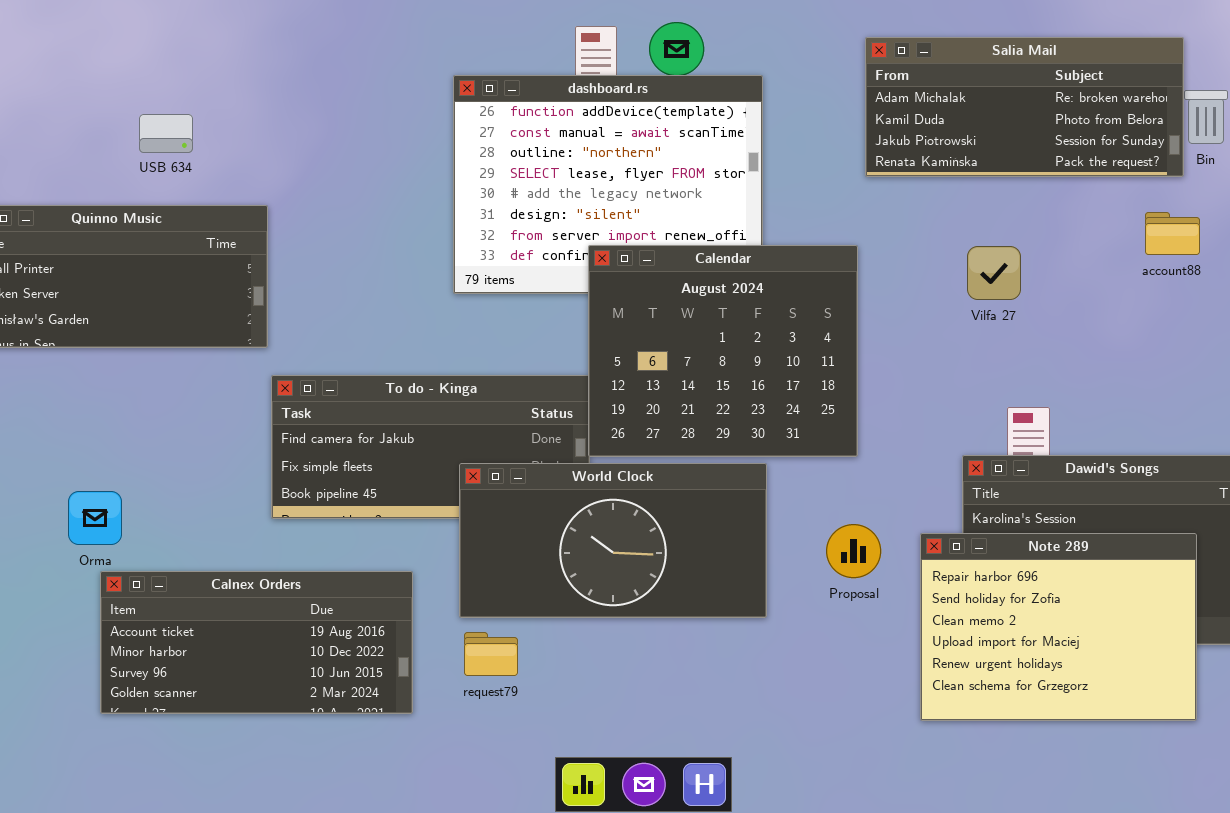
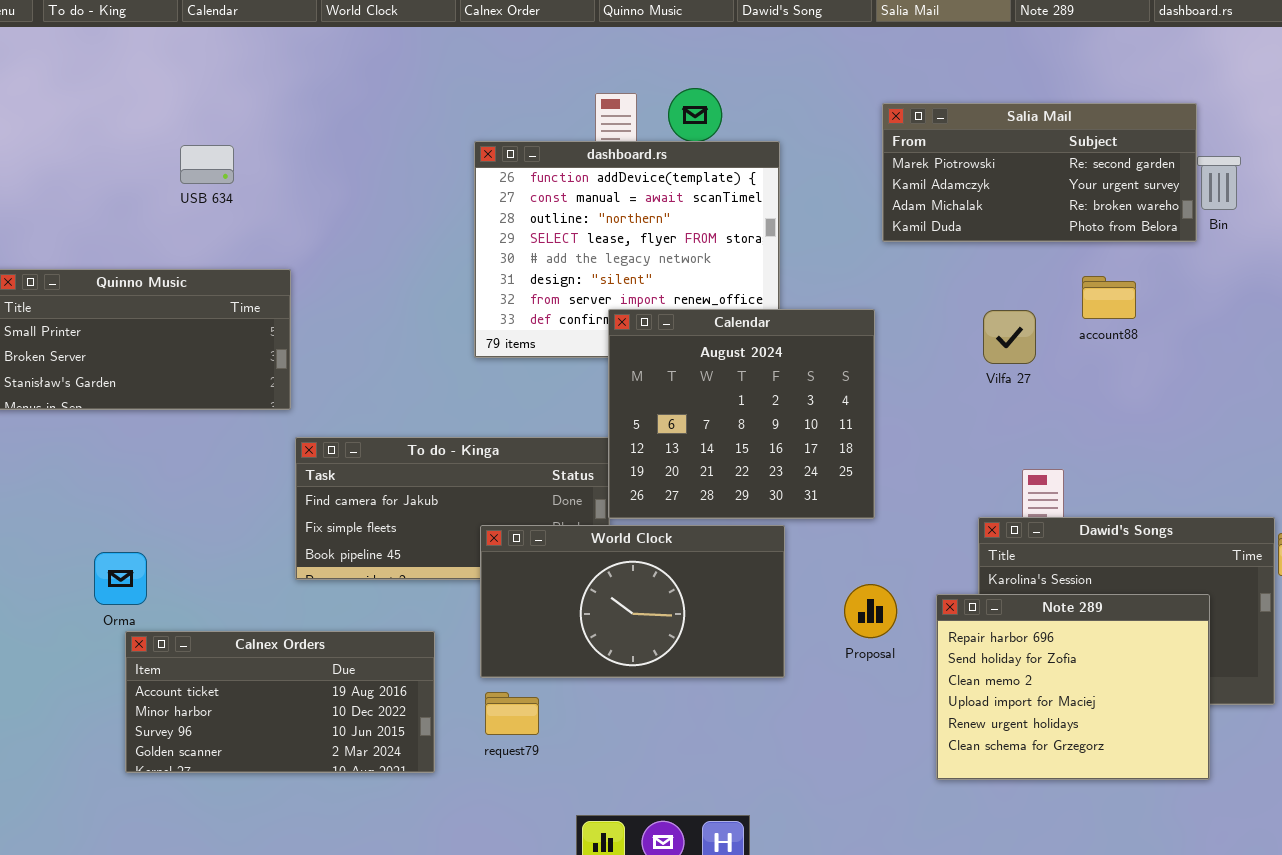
Salia Mail: [865,37,1184,177] -> [882,103,1197,242], scrolled up 2 rows
USB 634: [139,114,193,153] -> [180,145,234,184], moved
account88: [1145,212,1200,255] -> [1082,276,1136,319], moved

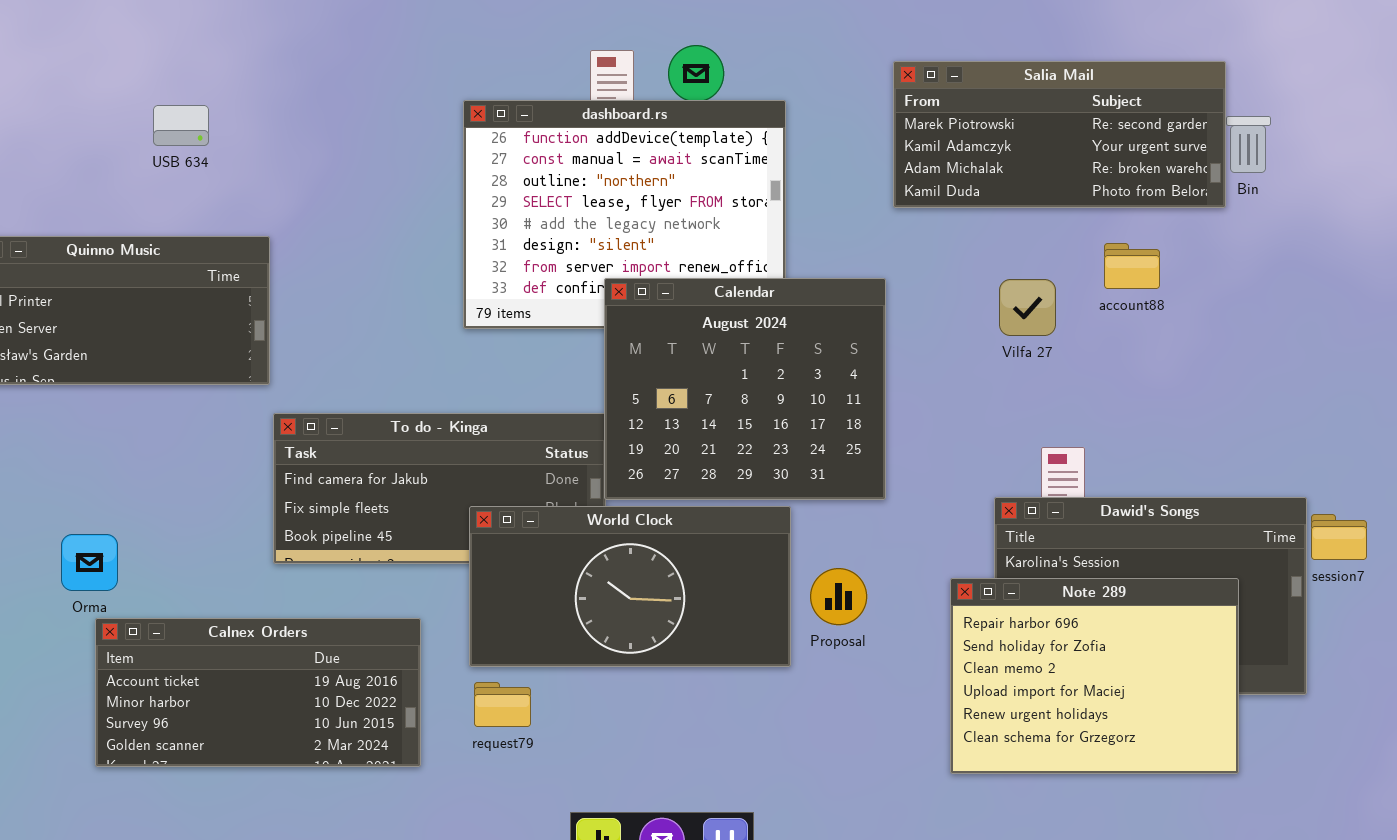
Proposal: [844,584,897,638] -> [810,568,867,625], moved

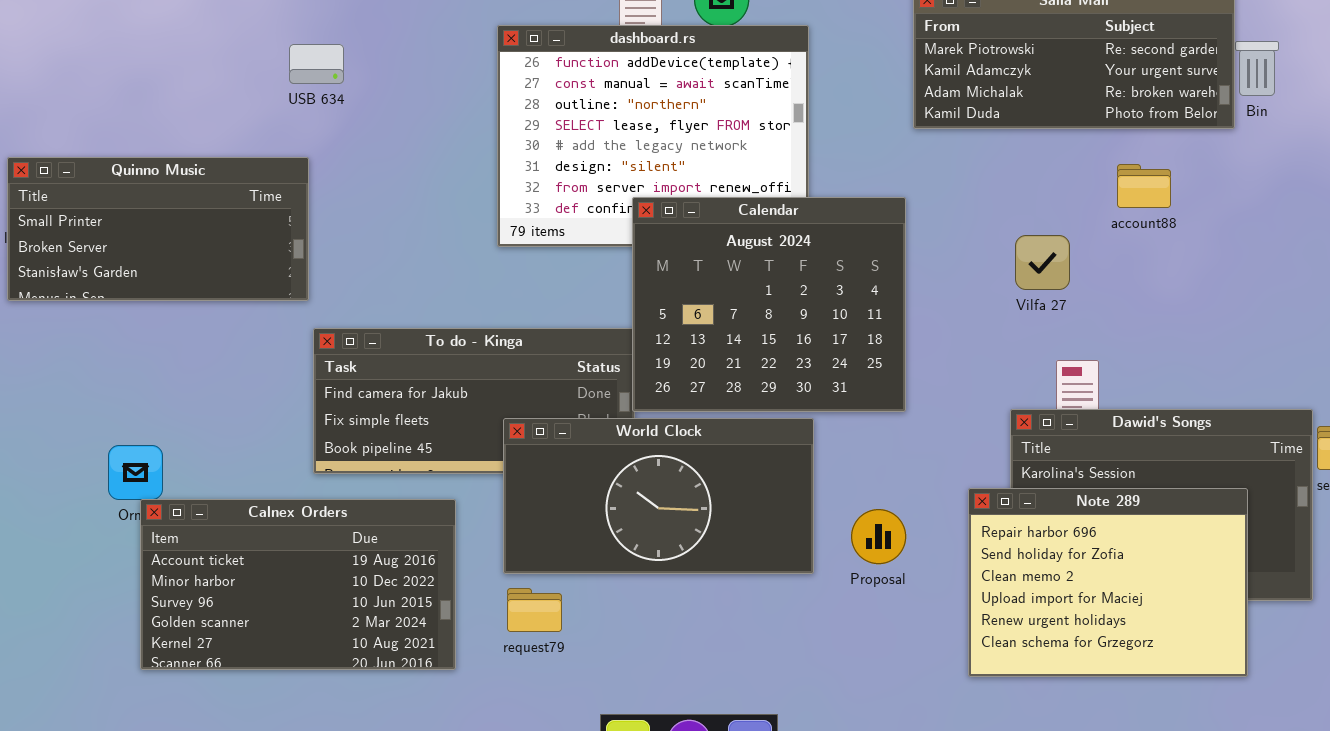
USB 634: [153,105,209,146] -> [289,44,344,84], moved
Vilfa 27: [999,279,1056,336] -> [1015,235,1070,290], moved
Proposal: [810,568,867,625] -> [851,509,906,564], moved
Calnex Orders: [95,618,421,767] -> [140,499,456,670], resized

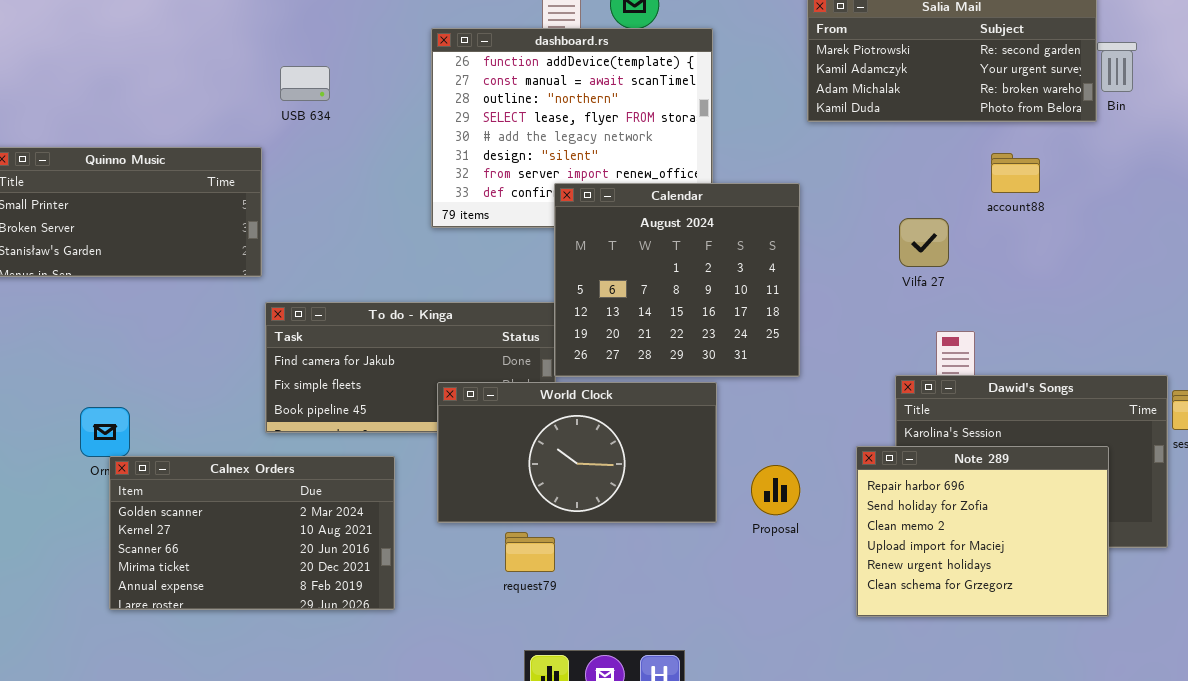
USB 634: [289,44,344,84] -> [280,66,330,101], moved
Calnex Orders: [140,499,456,670] -> [109,456,395,610], scrolled down 3 rows
request79: [507,588,562,632] -> [505,532,555,572], moved

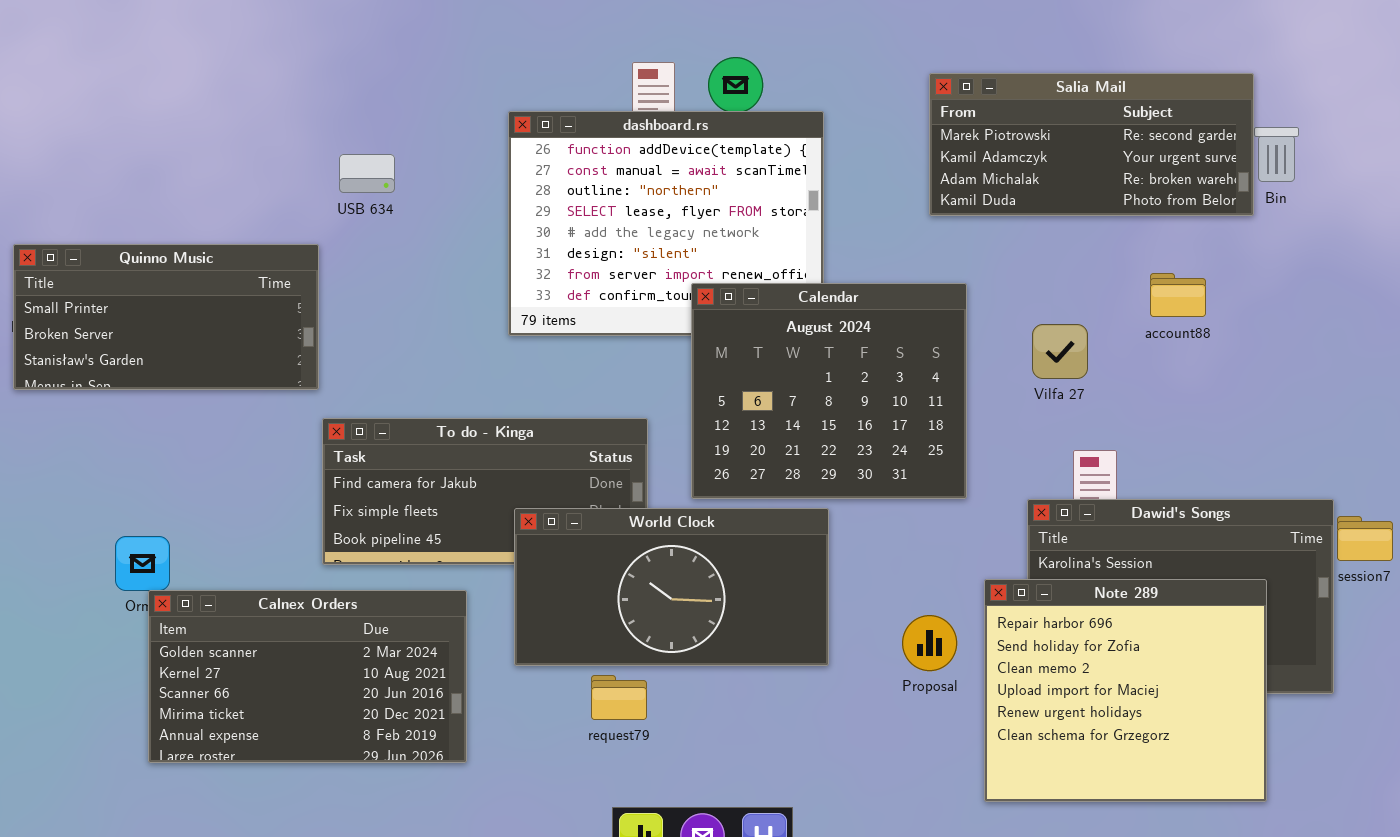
account88: [991,153,1040,193] -> [1150,273,1206,317], moved
Calendar: [554,183,800,377] -> [691,283,967,499], moved
Note 289: [856,446,1109,617] -> [984,579,1267,802], resized
Proposal: [751,465,800,515] -> [902,615,957,671], moved

